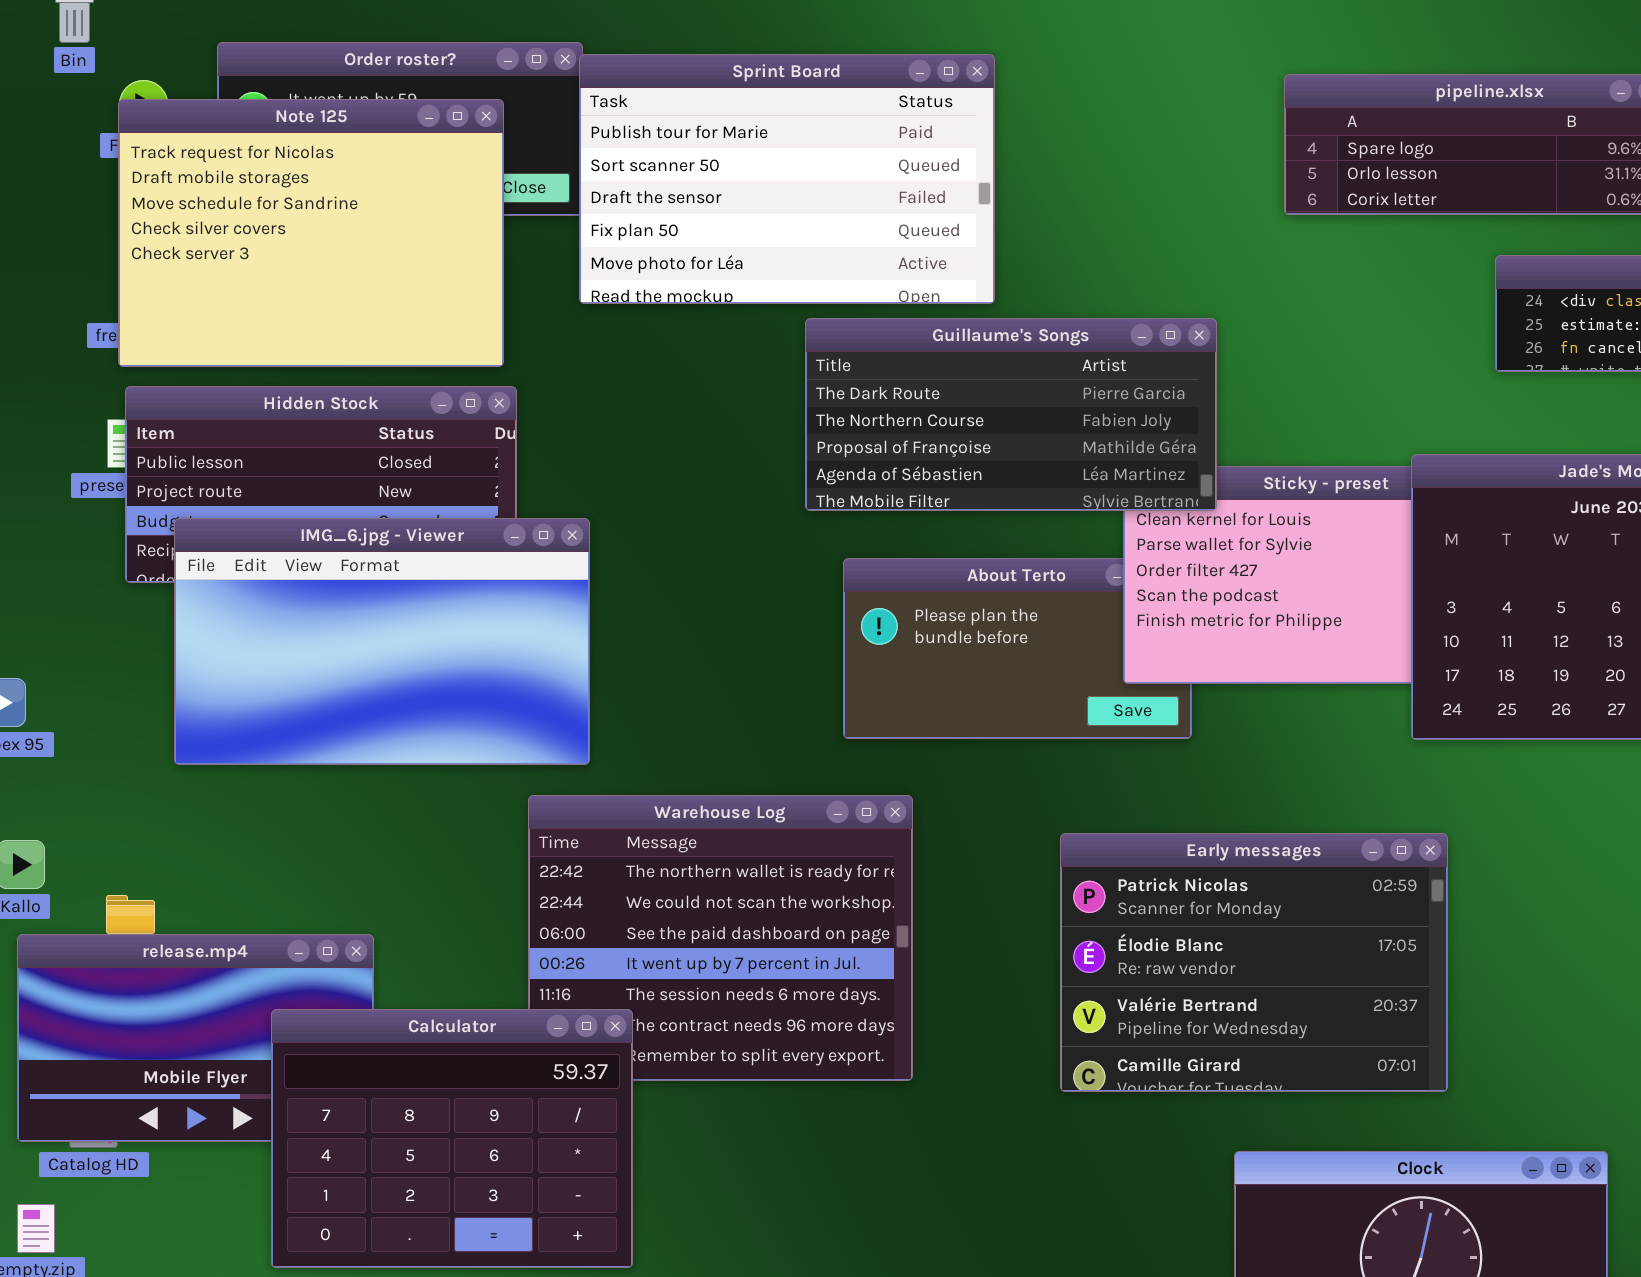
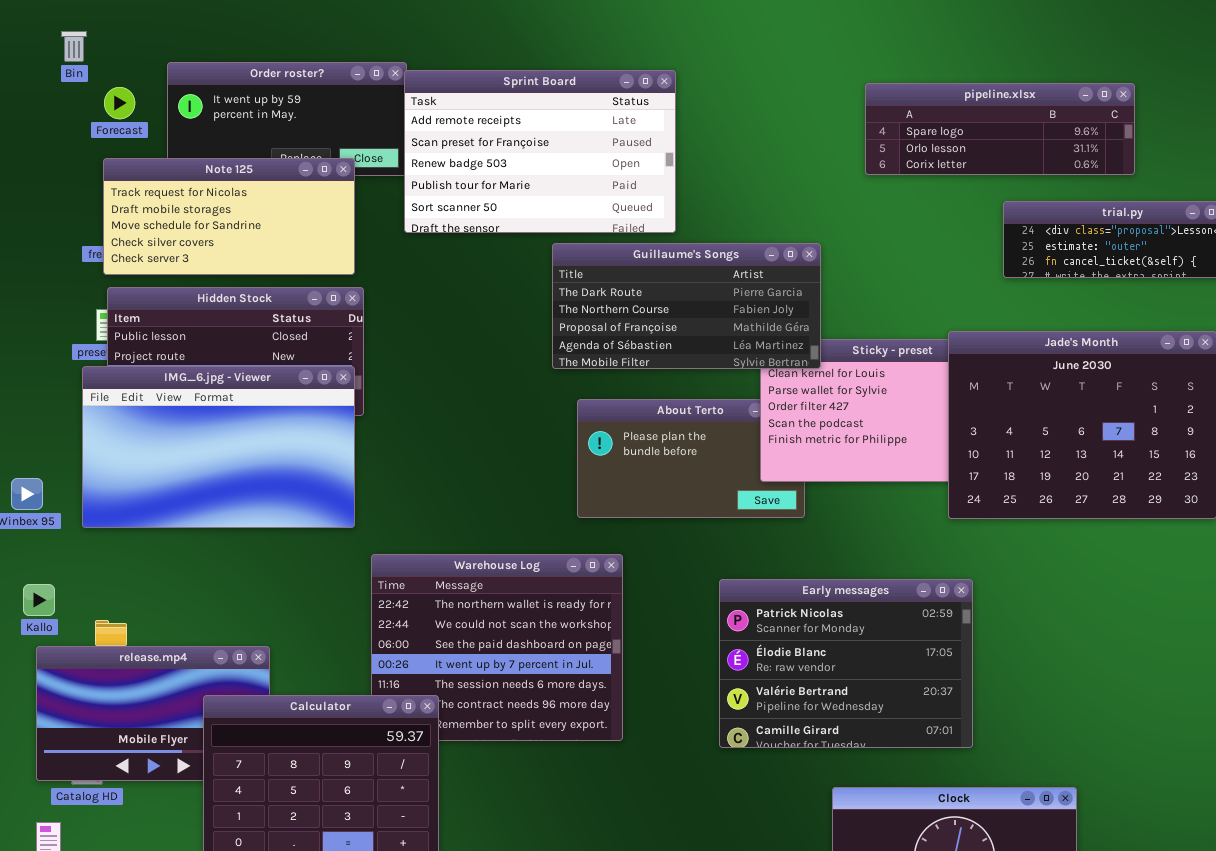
Sprint Board: [579,54,995,304] -> [404,70,676,233], scrolled up 3 rows
Note 125: [118,99,504,367] -> [103,158,355,275], resized
IMG_6.jpg - Viewer: [174,518,590,765] -> [82,366,355,528], moved

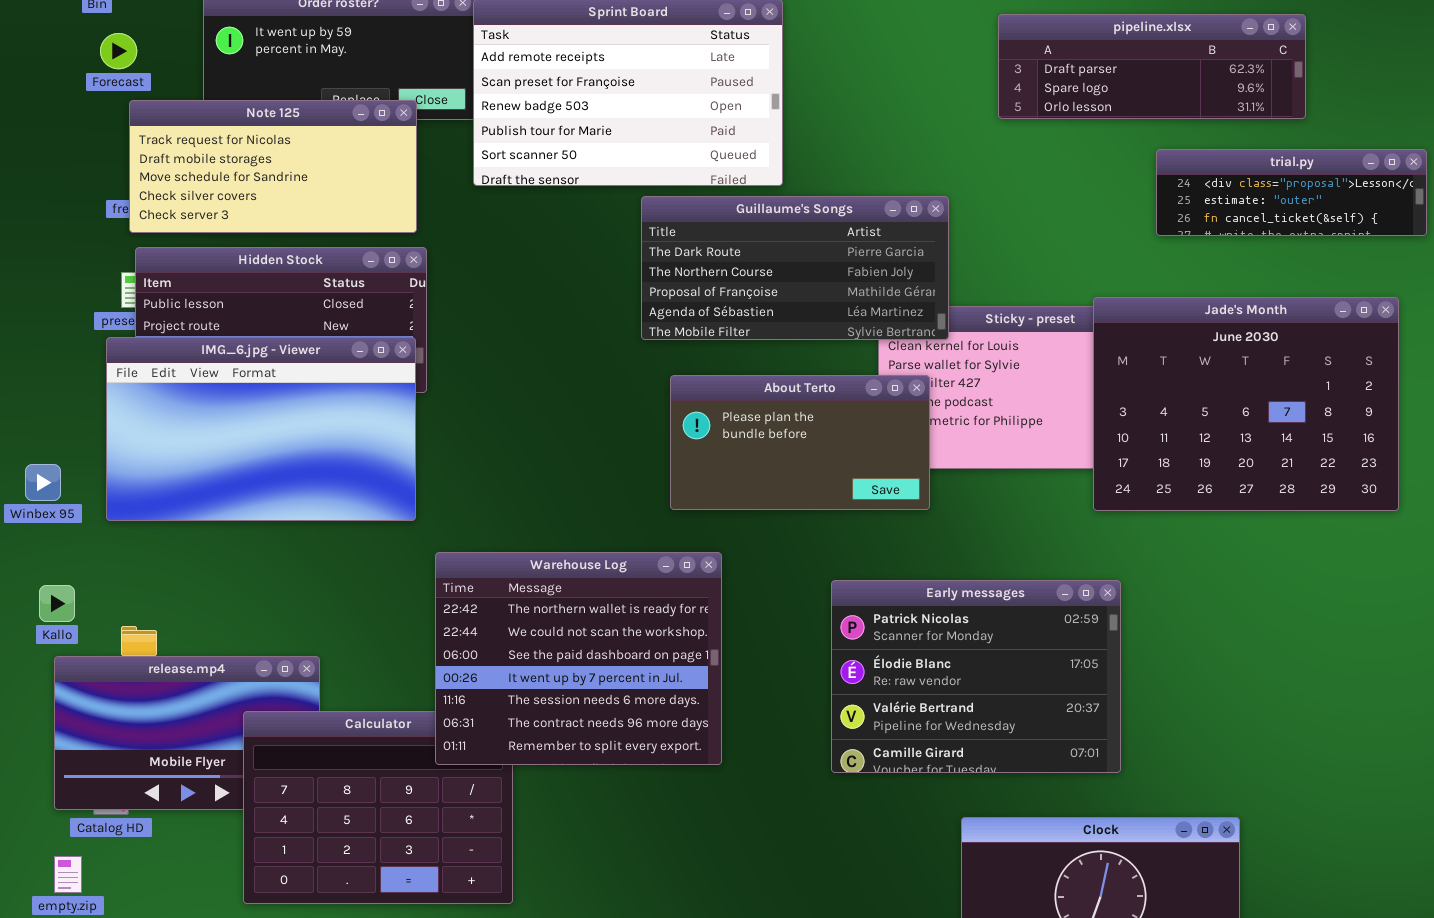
pipeline.xlsx: [865,83,1135,175] -> [998,14,1306,119], scrolled up 1 row
Forecast: [104,87,135,119] -> [100,33,137,69], moved
About Terto: [577,399,805,518] -> [670,375,930,510], raised
Warehouse Log: [371,554,623,741] -> [435,552,722,765], raised

